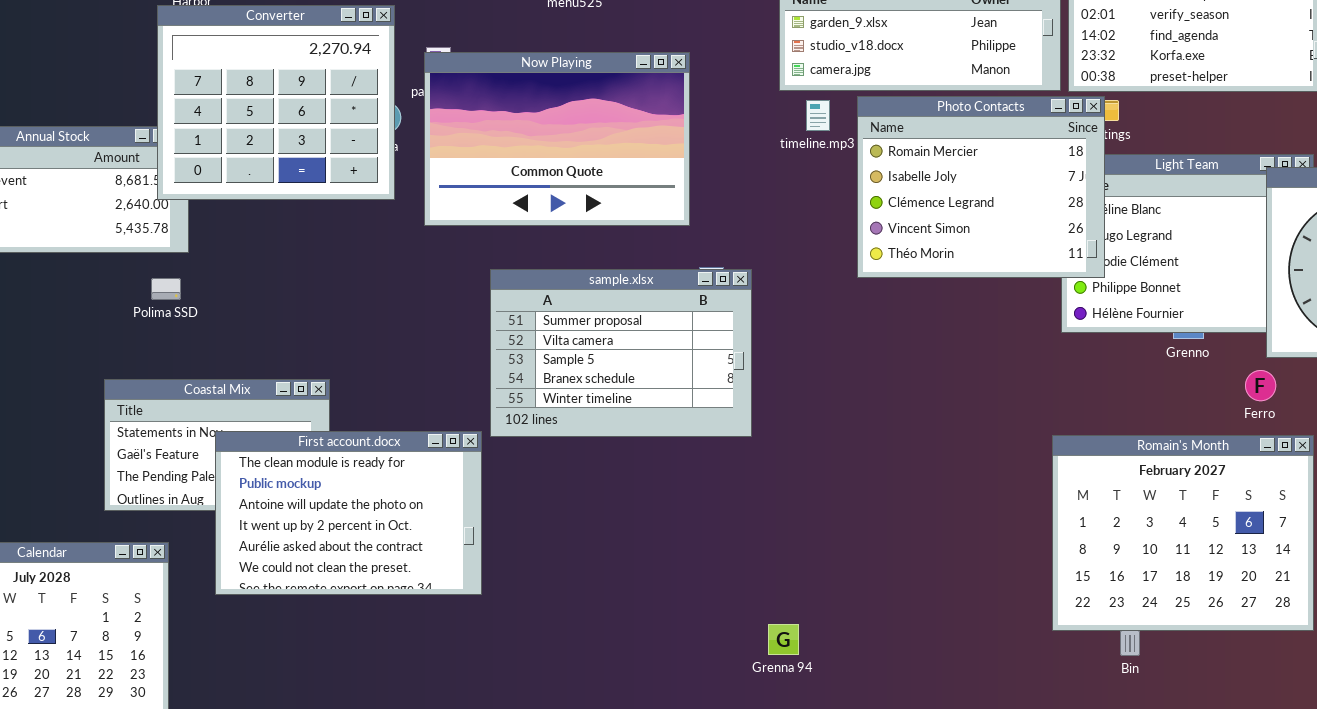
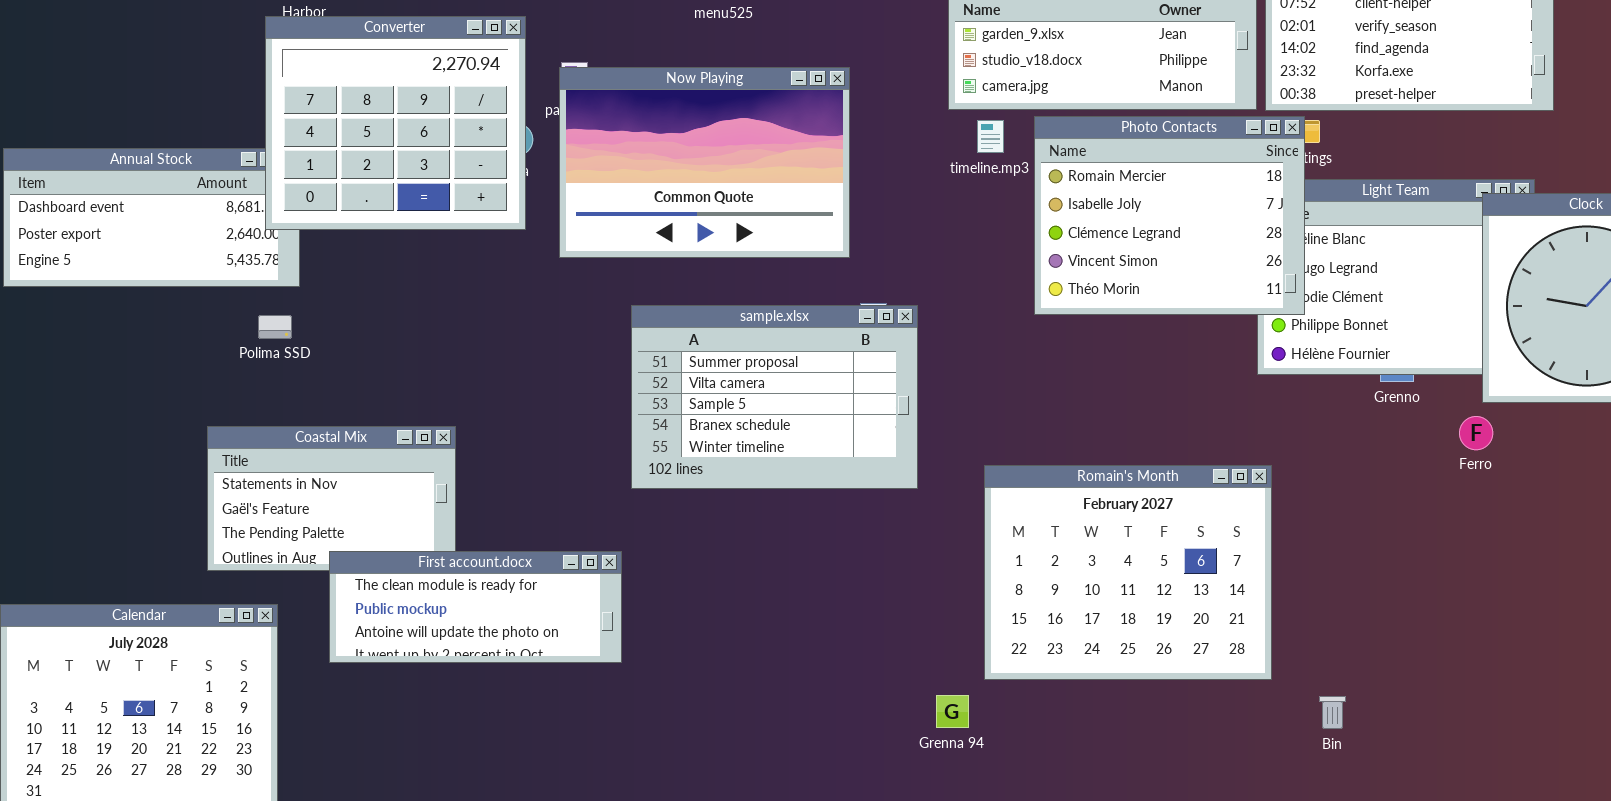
First account.docx: [215,431,482,595] -> [329,551,622,663], resized
Romain's Month: [1052,435,1314,631] -> [984,465,1272,680], moved

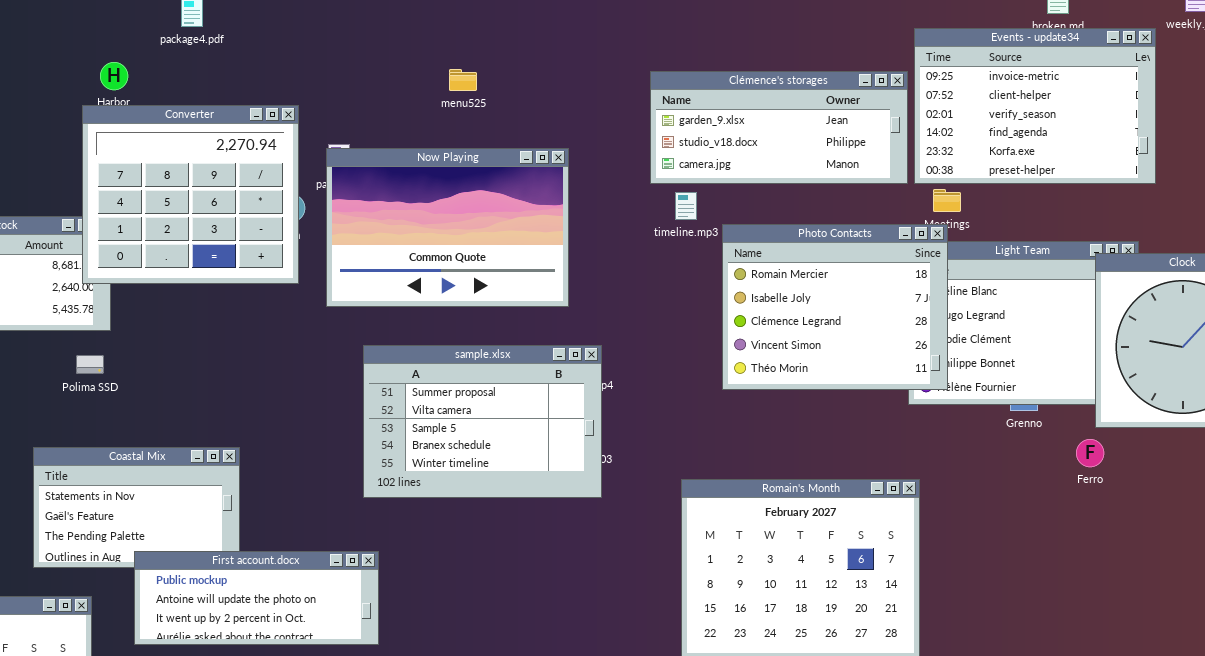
Photo Contacts: [1034,116,1305,315] -> [722,224,948,390], moved
sample.xlsx: [631,305,918,489] -> [363,345,602,498], moved
First account.docx: [329,551,622,663] -> [134,551,379,645], scrolled down 1 row

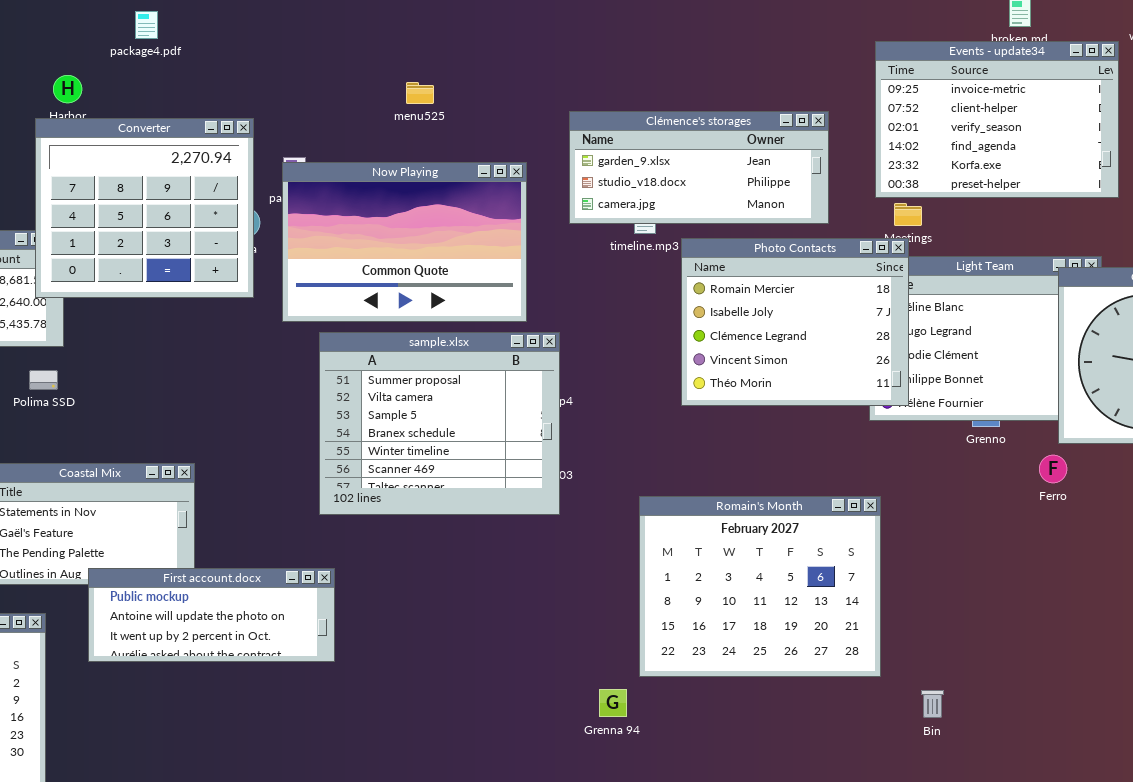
Clémence's storages: [650,71,908,184] -> [569,111,829,224], moved
sample.xlsx: [363,345,602,498] -> [319,332,560,515], resized

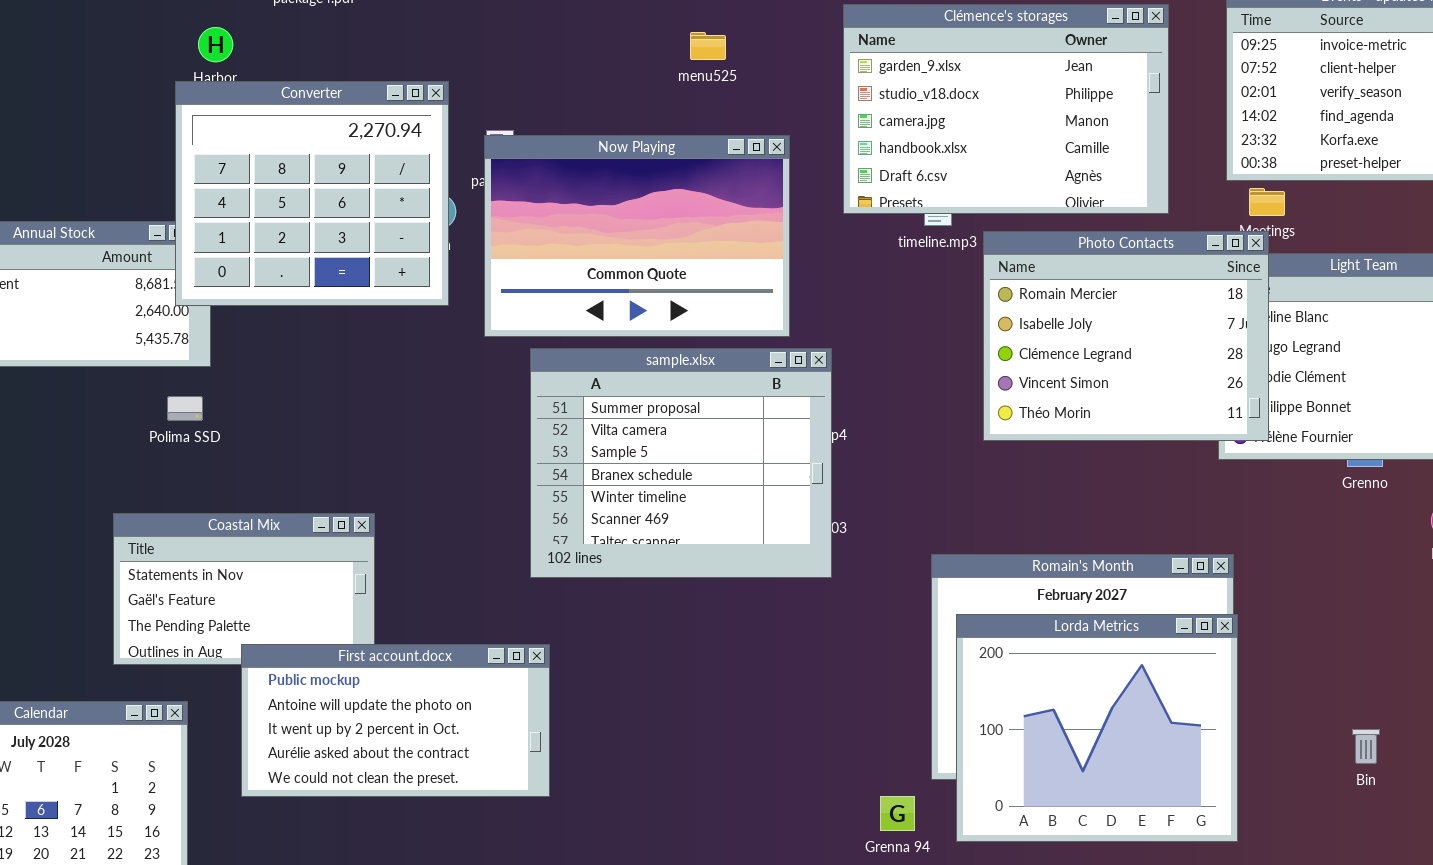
menu525: [406,82,434,104] -> [690,32,726,60], moved
Clémence's storages: [569,111,829,224] -> [843,4,1169,214], resized
Lorda Metrics: none -> [956,614,1238,842], opened
First account.docx: [88,568,335,662] -> [241,644,550,797], resized
Bin: [921,690,944,718] -> [1352,729,1380,764], moved

